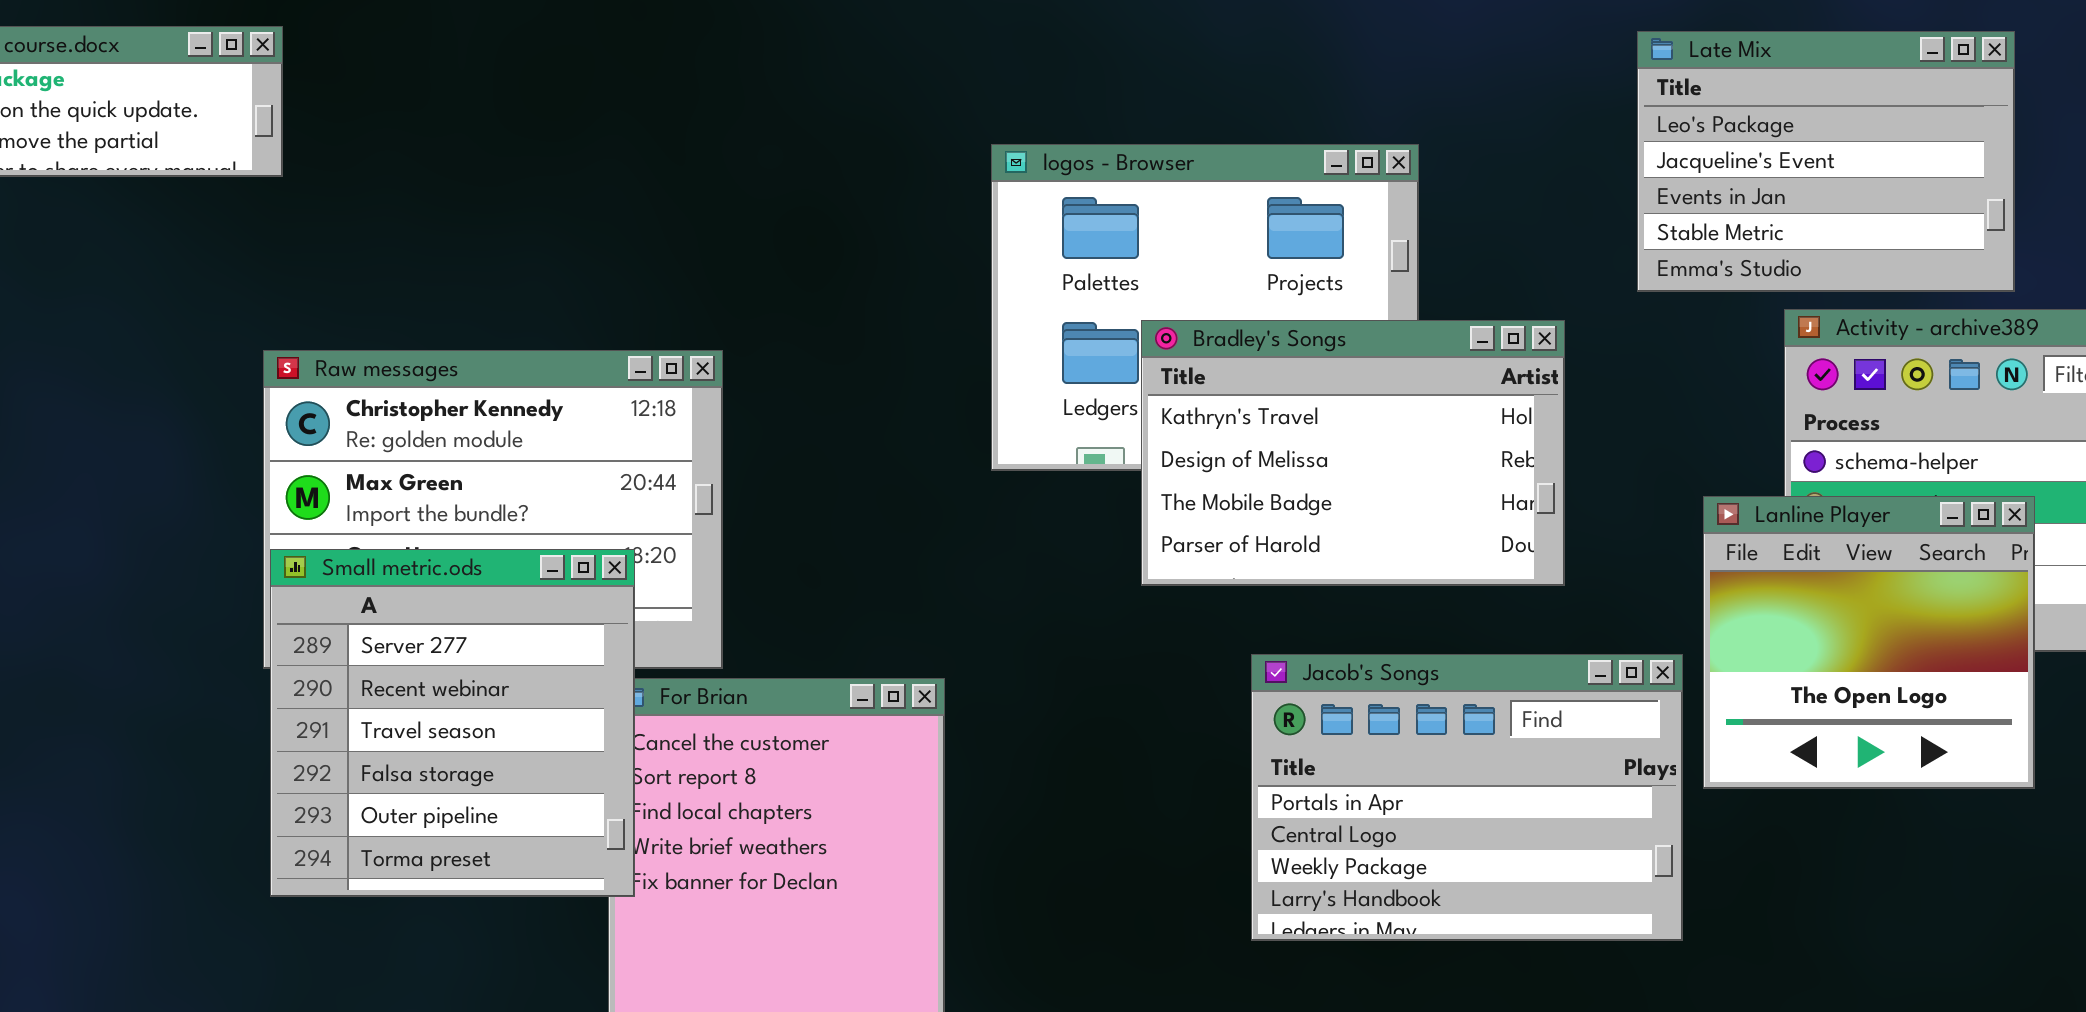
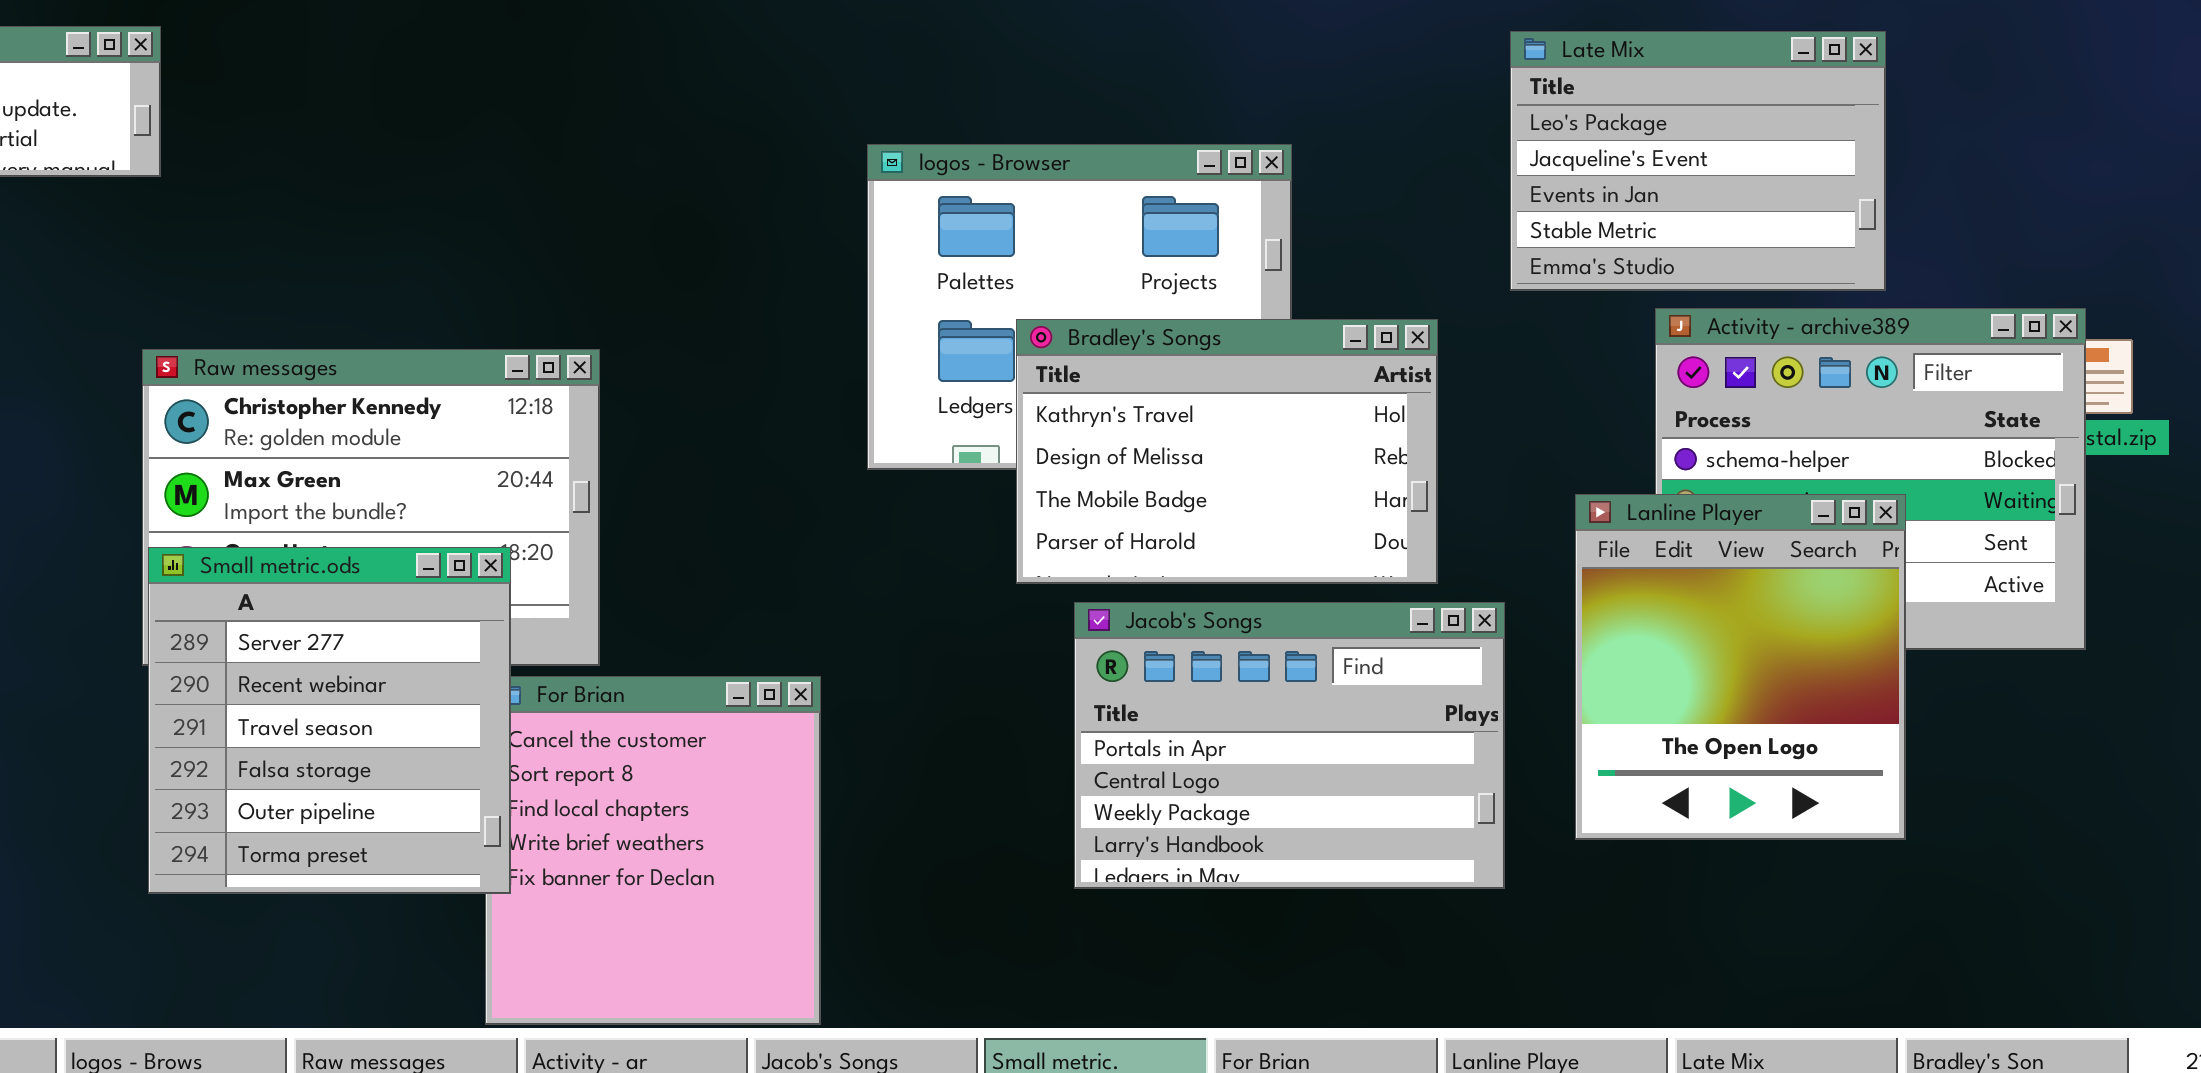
Lanline Player: [1703,496,2035,789] -> [1575,494,1906,840], resized
Jacob's Songs: [1251,654,1683,941] -> [1074,602,1505,889], moved

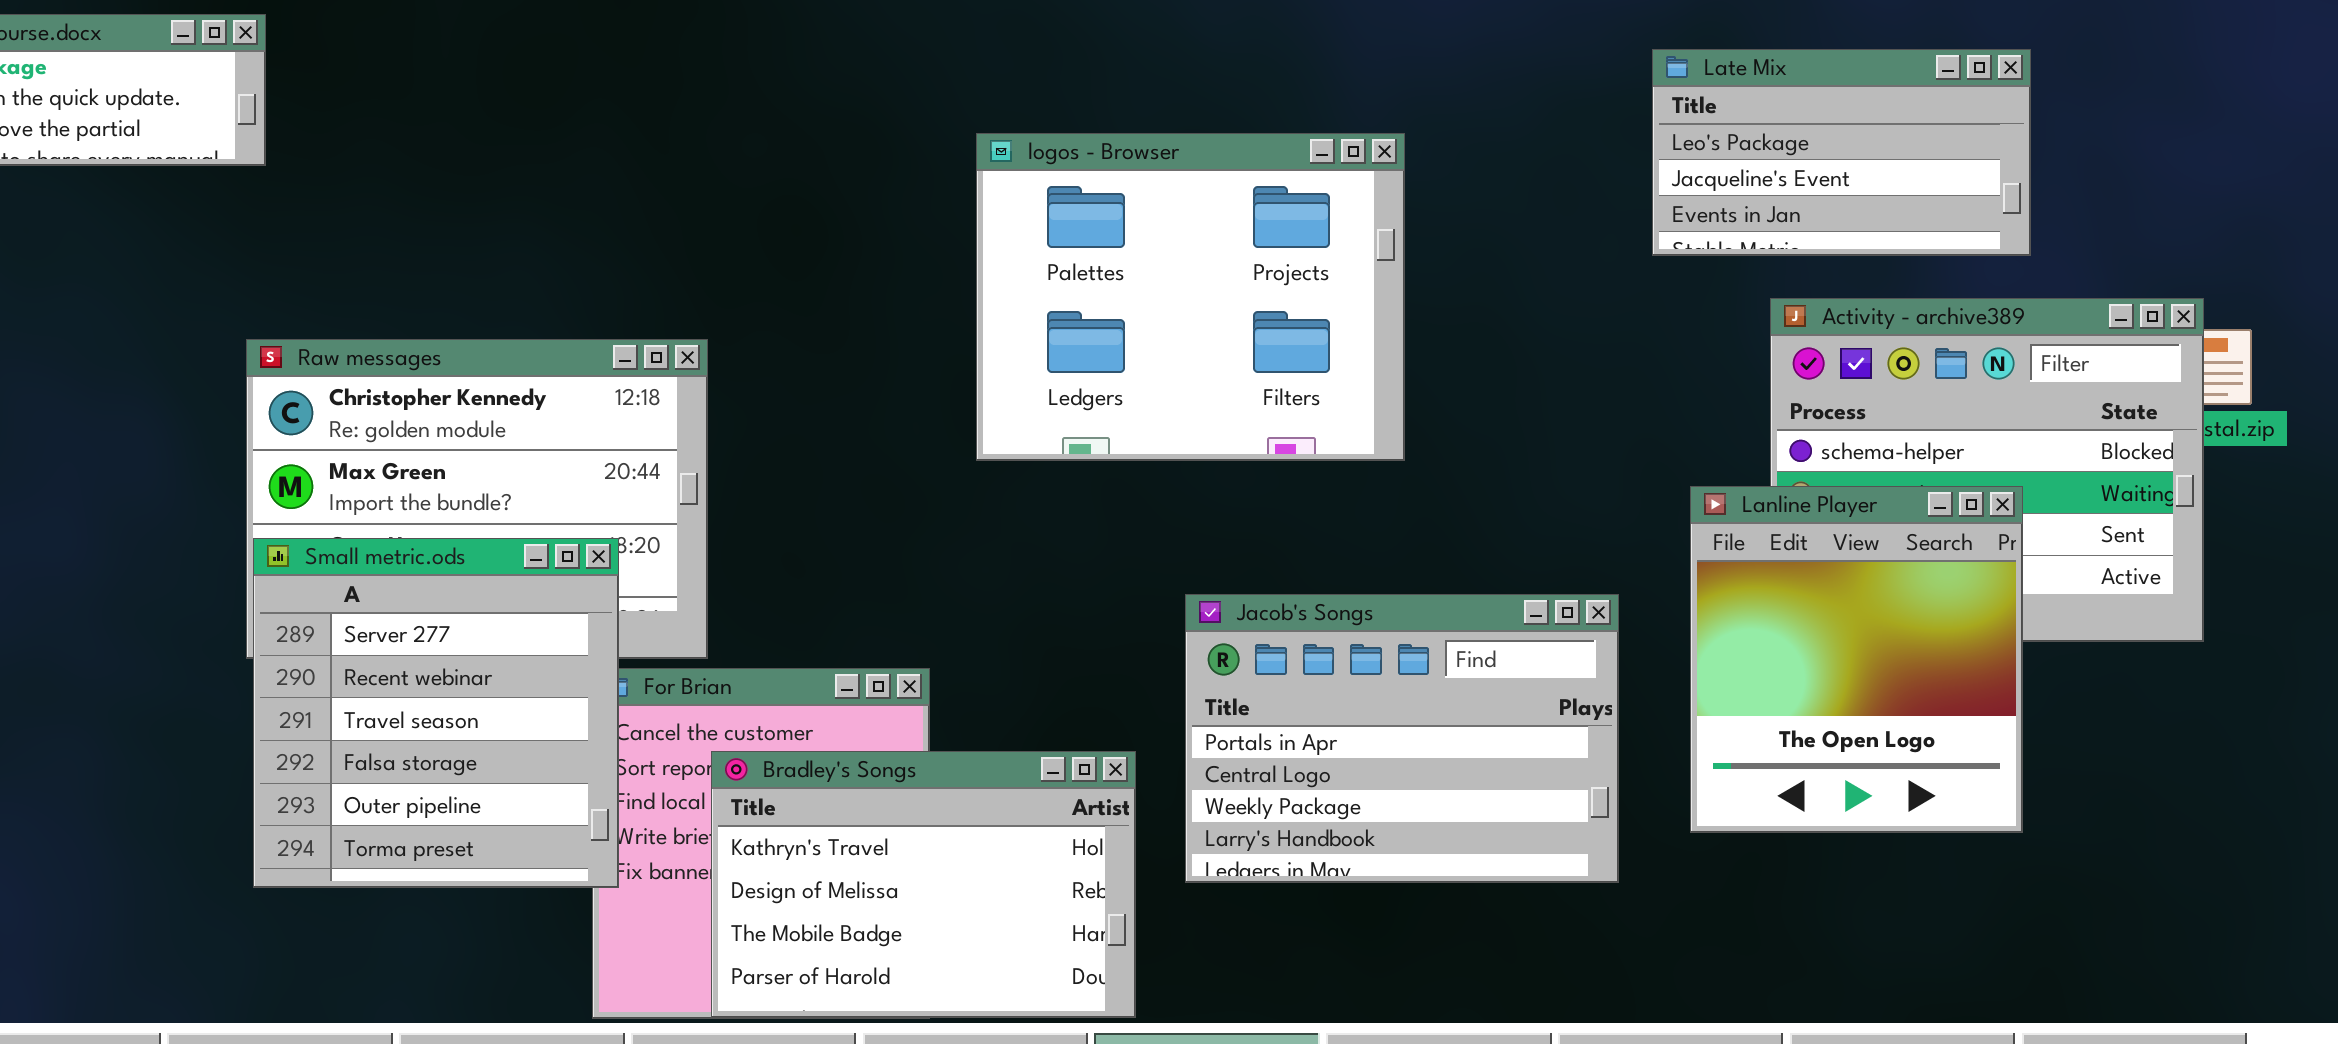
Late Mix: [1510,31,1886,291] -> [1652,49,2031,256], moved, resized
Bradley's Songs: [1016,319,1438,584] -> [711,751,1136,1018], moved

